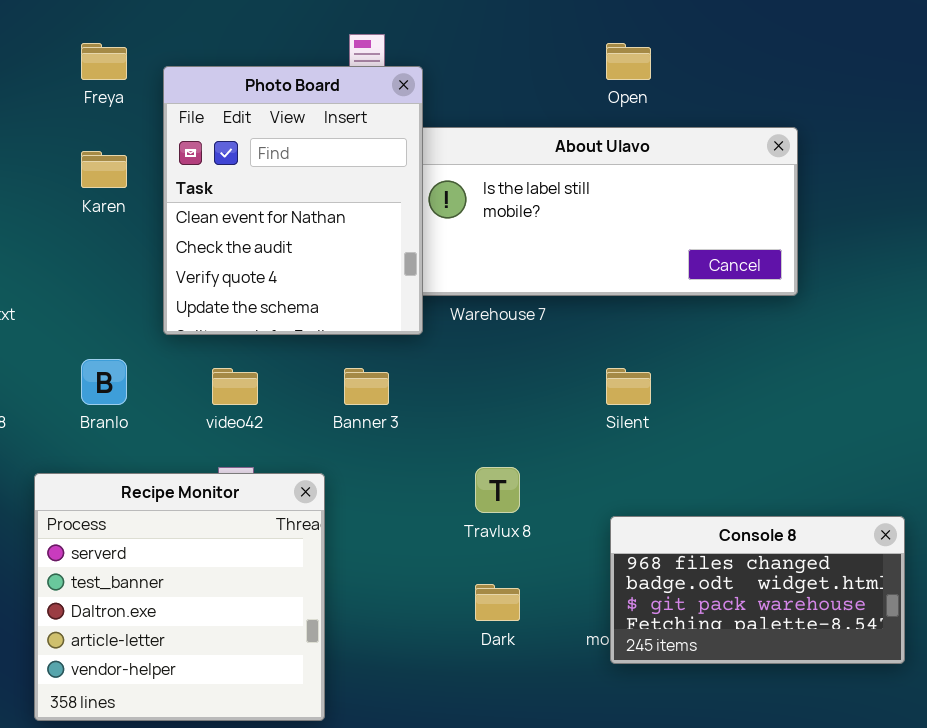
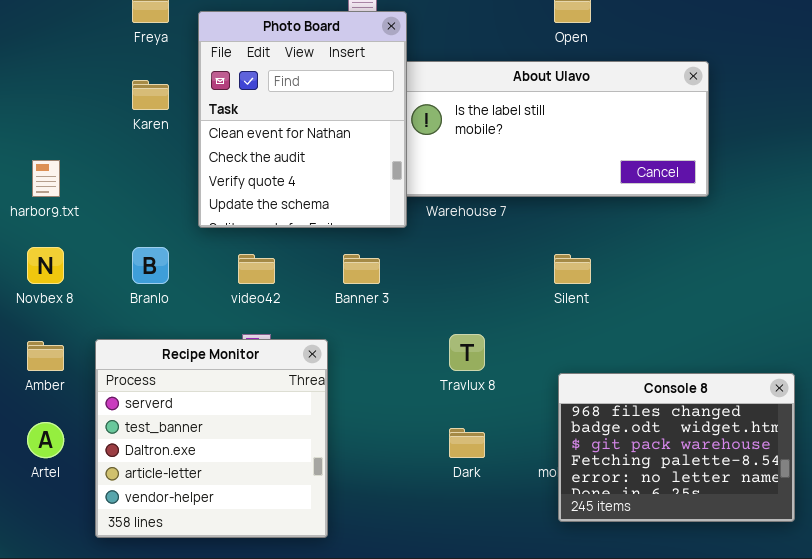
Console 8: [610,516,905,664] -> [558,373,795,522], resized

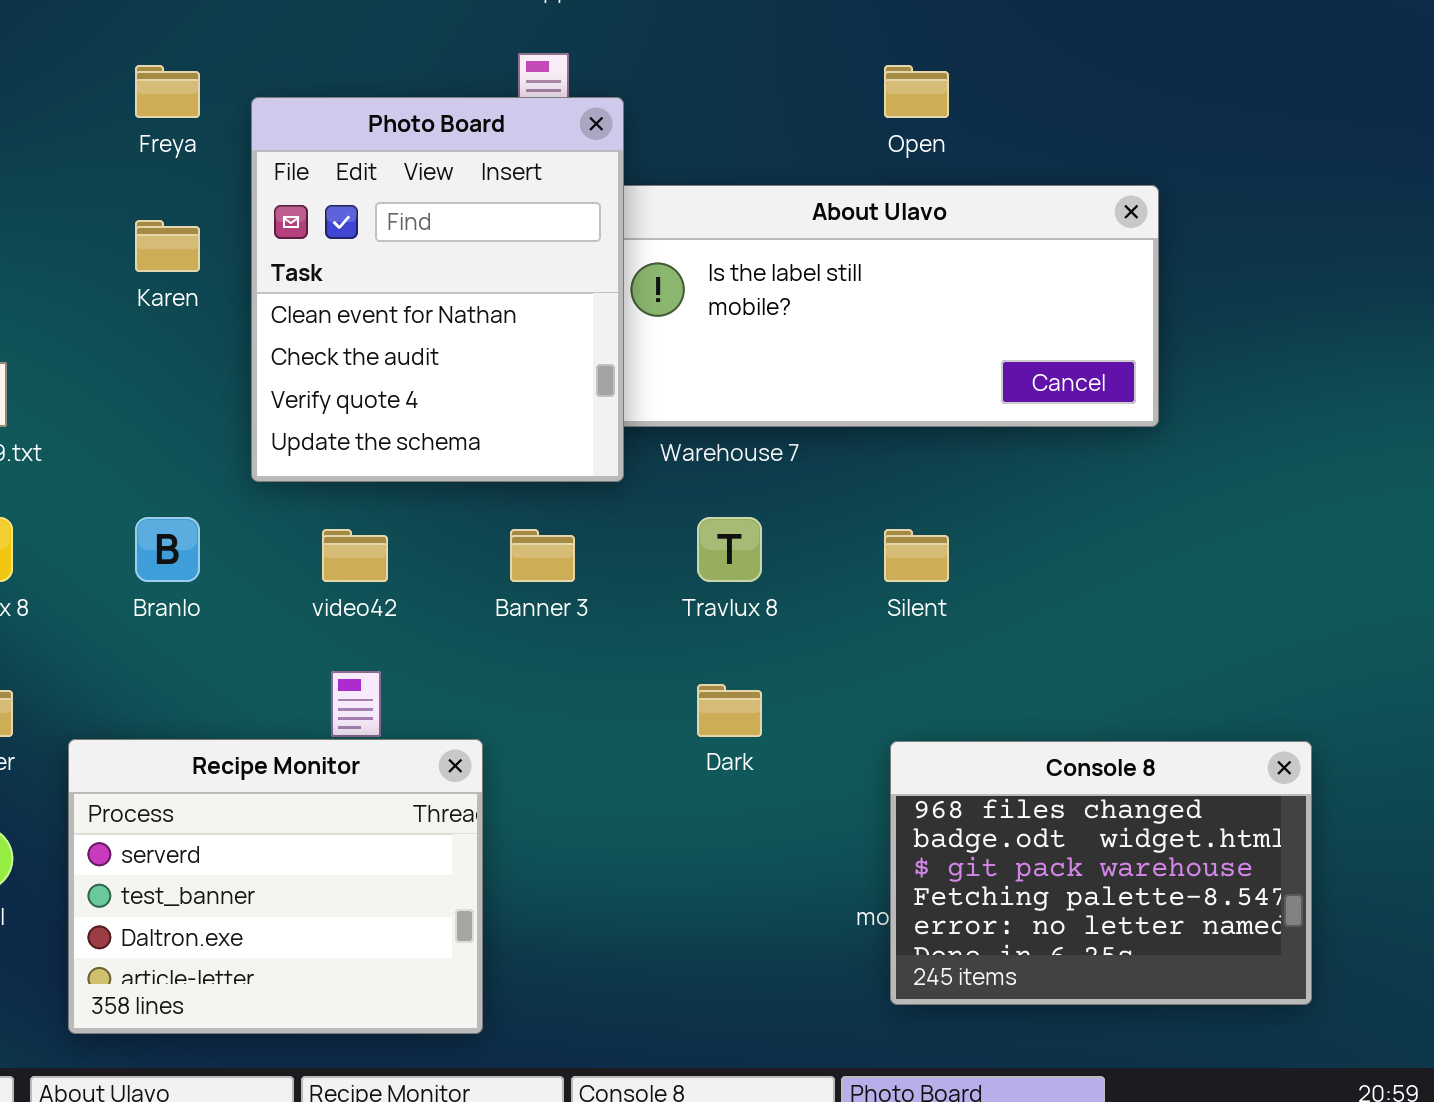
Travlux 8: [449,334,485,371] -> [697,517,762,582], moved
Recipe Monitor: [95,339,328,538] -> [68,739,483,1034], resized
Dark: [449,428,485,458] -> [697,684,762,737], moved

